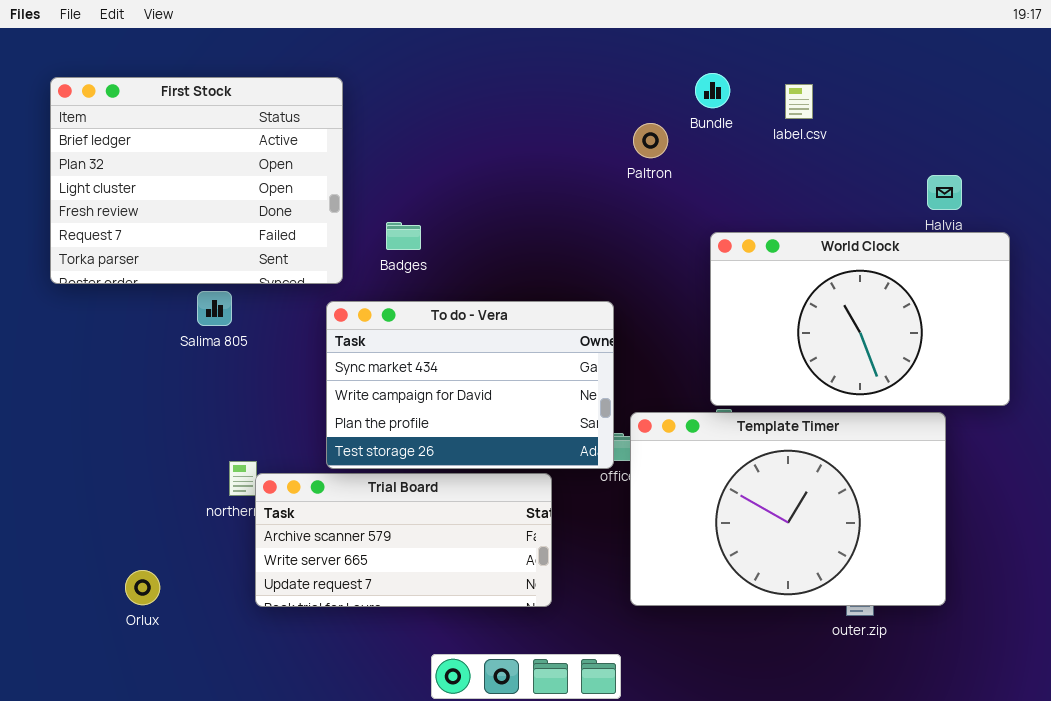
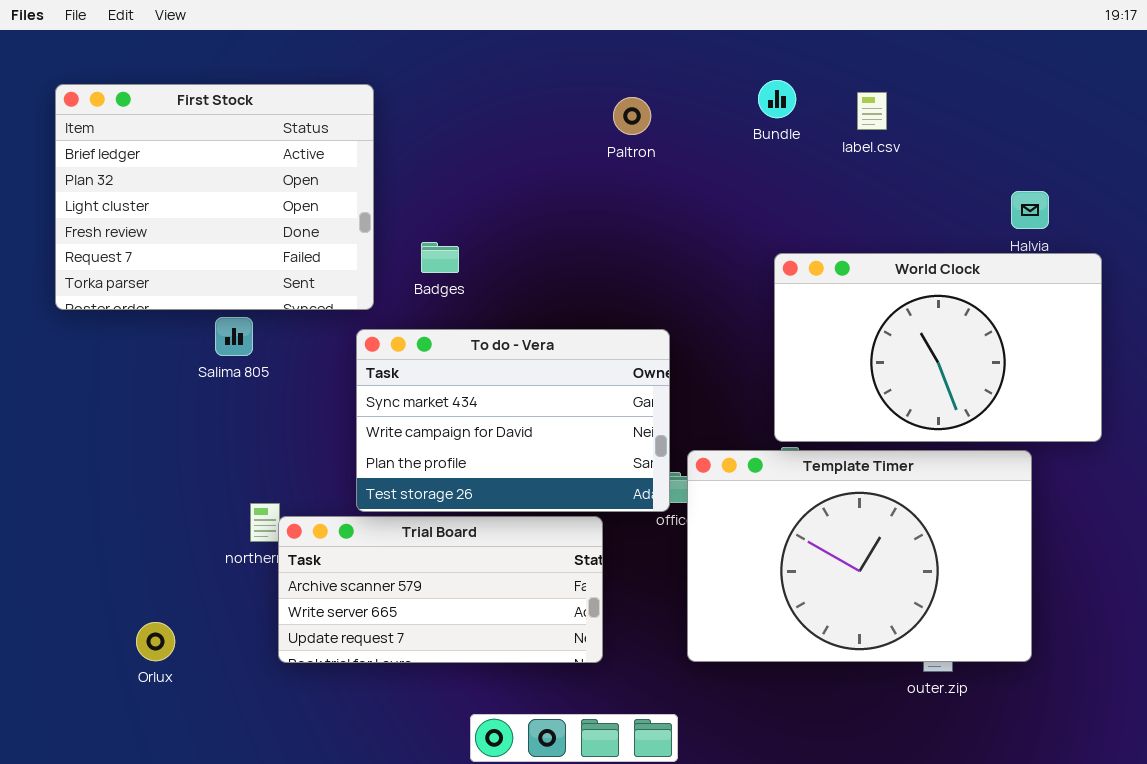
Paltron: [633,123,668,158] -> [613,97,651,135], moved

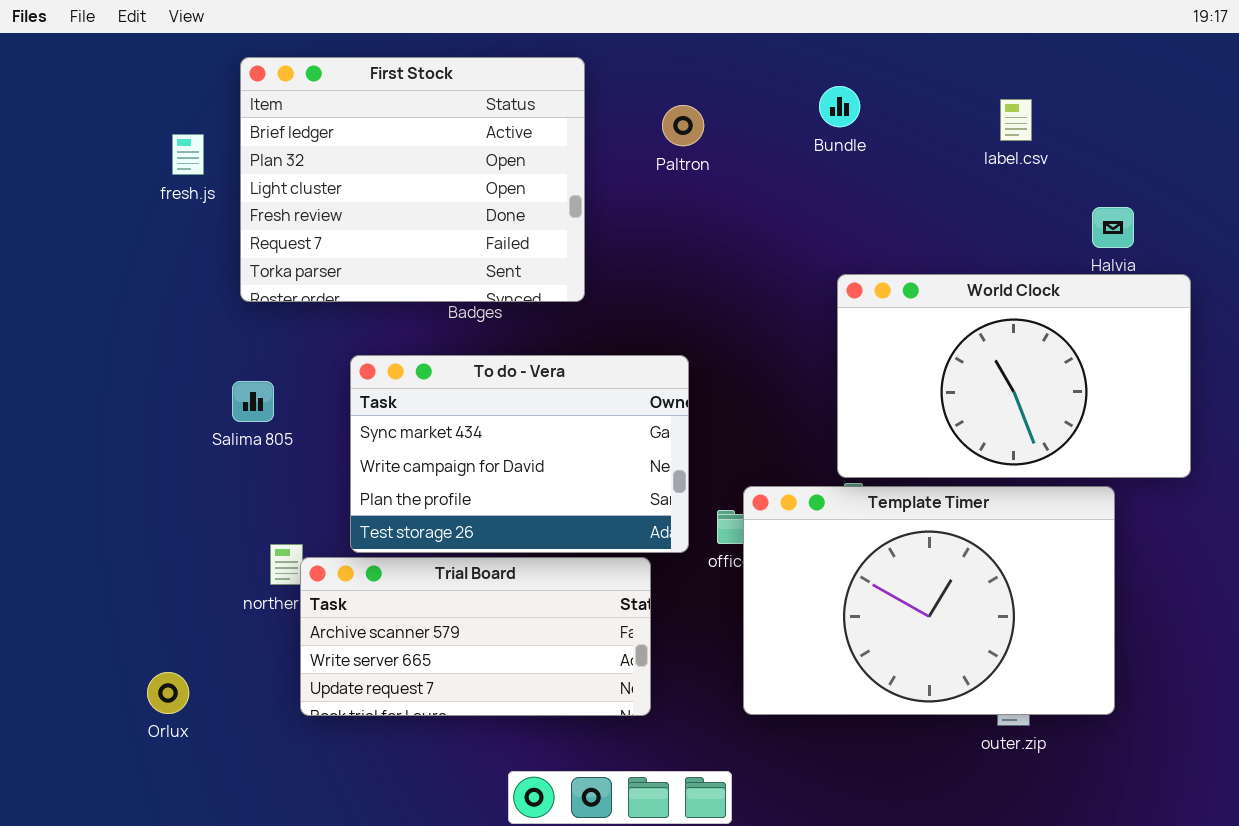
First Stock: [55,84,374,310] -> [240,57,585,302], moved
label.csv: [857,92,887,130] -> [1000,99,1032,141], moved
Salima 805: [215,317,253,356] -> [232,381,274,422], moved
To do - Vera: [356,329,670,512] -> [350,355,689,553], moved

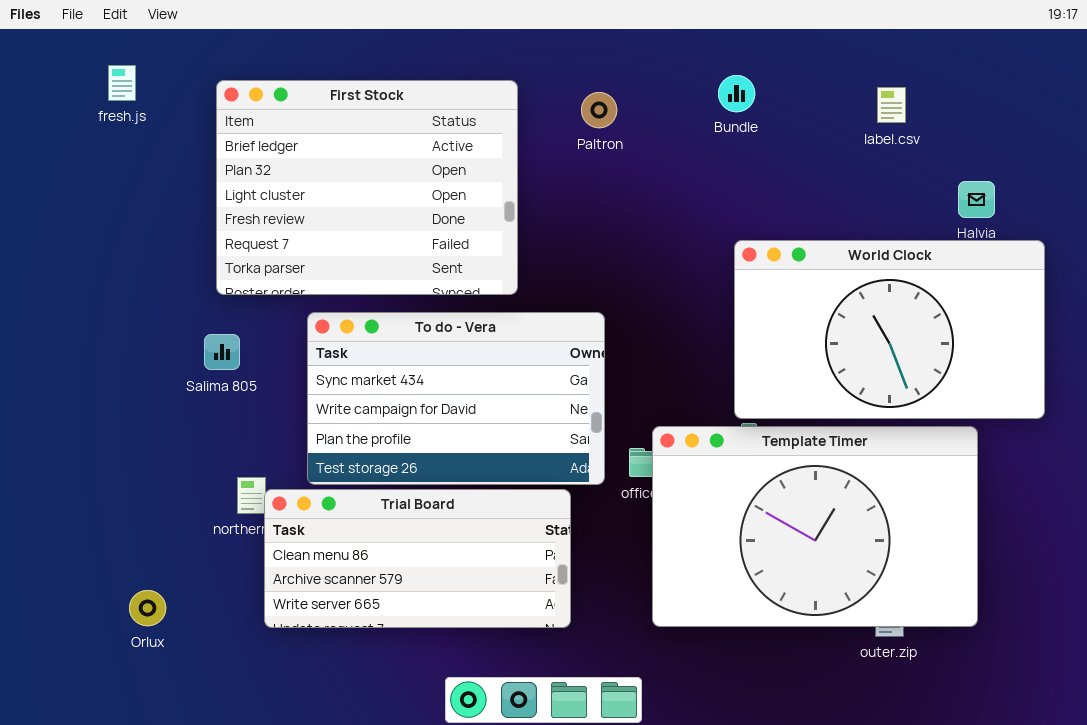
First Stock: [240,57,585,302] -> [216,80,518,295], moved
fresh.js: [172,134,204,175] -> [108,65,136,101], moved
Trial Board: [300,557,651,716] -> [264,489,571,628], scrolled up 1 row

